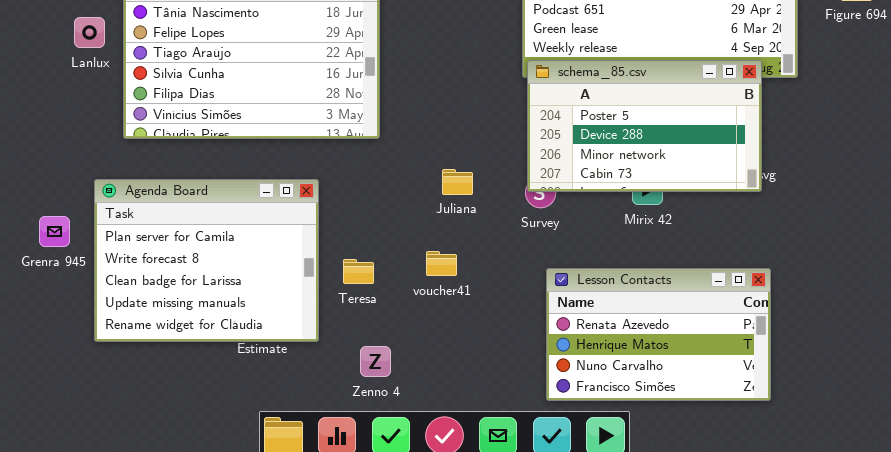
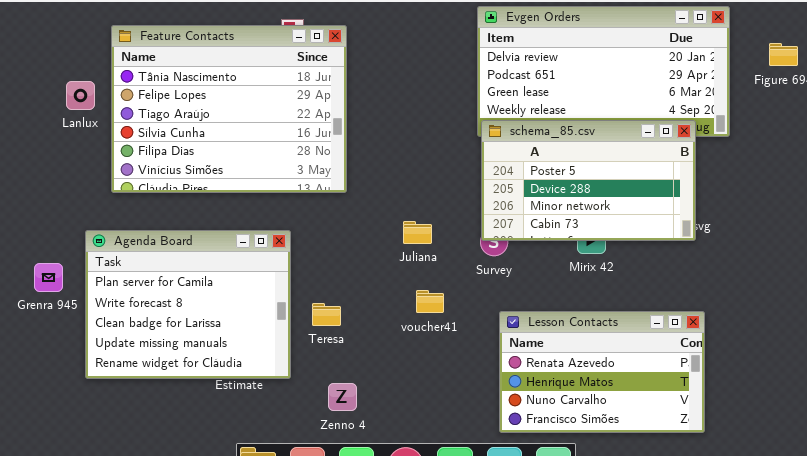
voucher41: [426,251,457,276] -> [416,290,444,313], moved

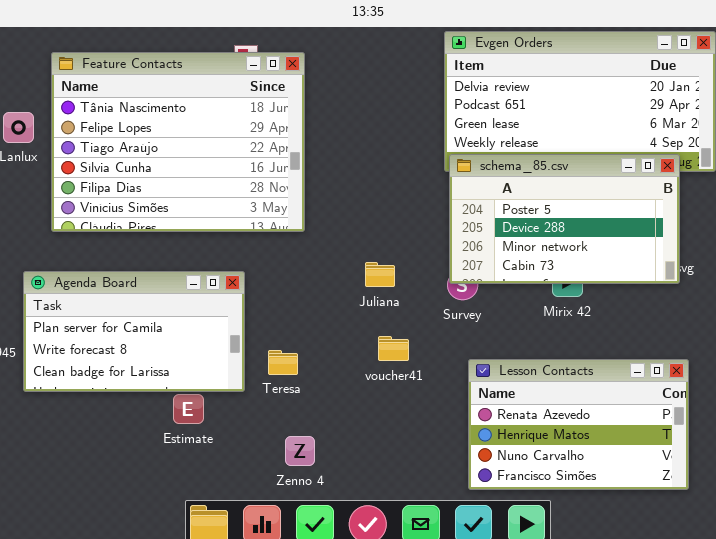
Agenda Board: [85,230,291,379] -> [23,271,245,392], resized

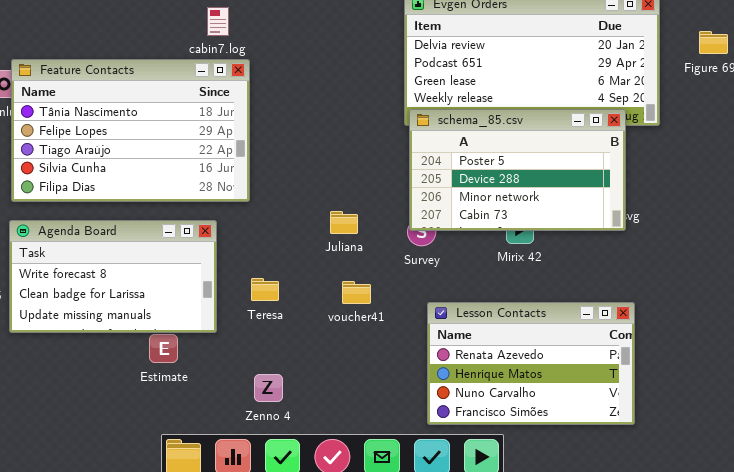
Feature Contacts: [51,52,305,232] -> [11,59,250,202], moved, resized
Agenda Board: [23,271,245,392] -> [9,220,217,333], scrolled down 1 row
Teresa: [268,350,298,375] -> [251,278,279,301], moved

